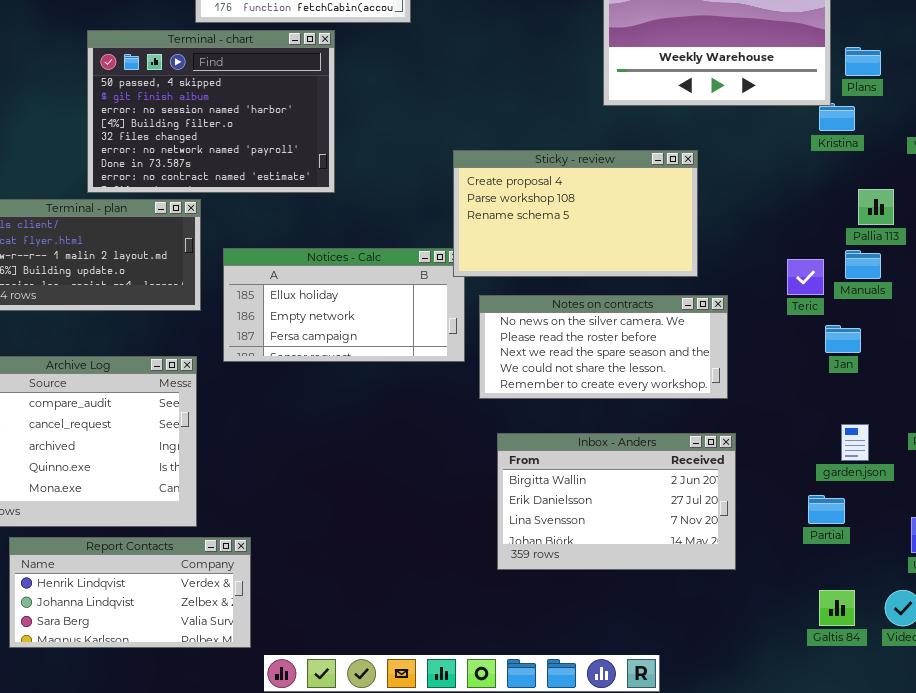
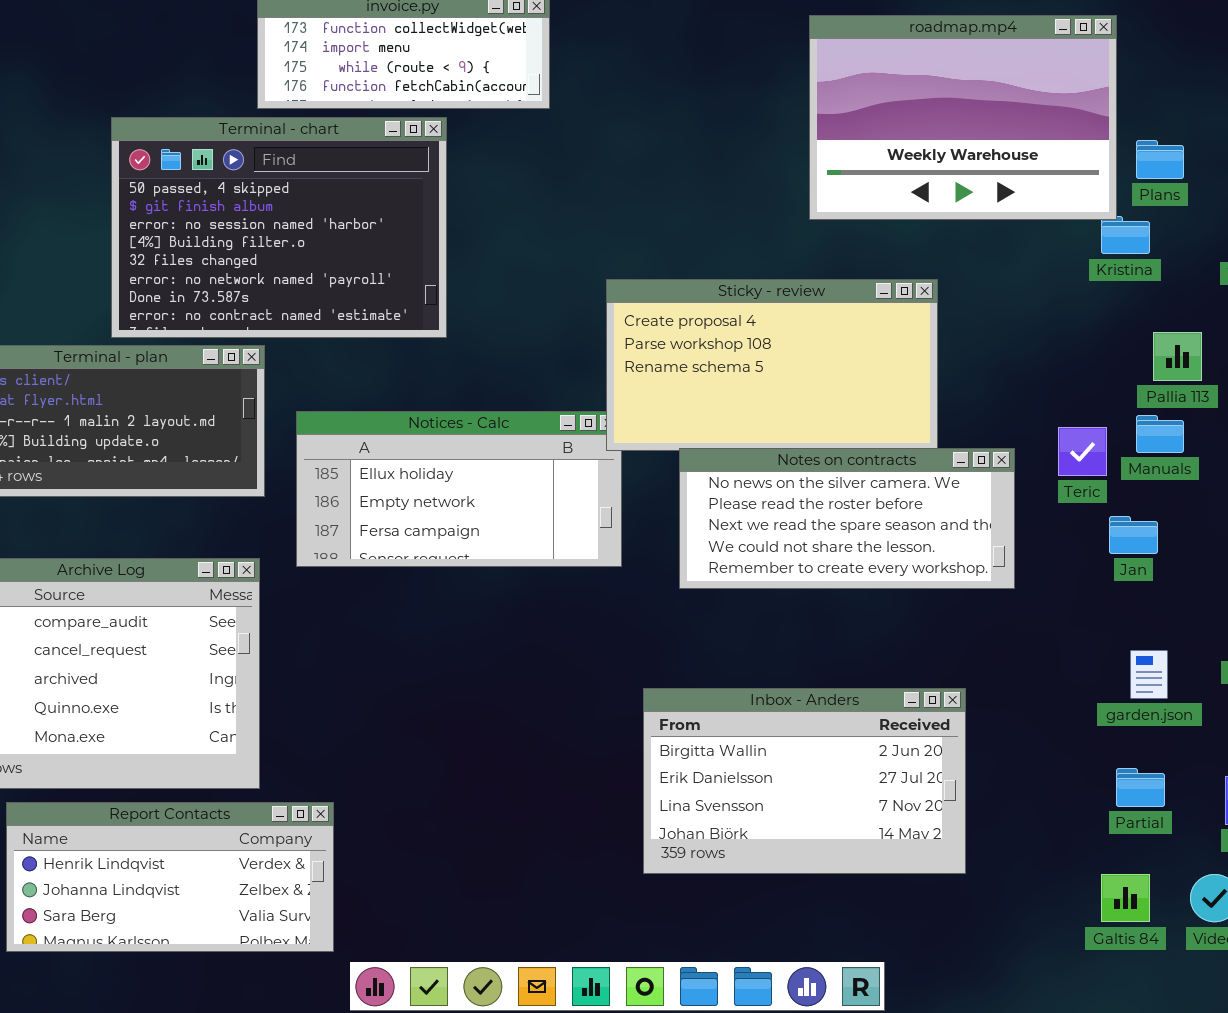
Notes on contracts: [479,295,728,399] -> [679,448,1015,589], moved
Inbox - Anders: [497,433,736,570] -> [643,688,966,874], moved
Partial: [808,495,845,524] -> [1116,768,1165,807], moved

